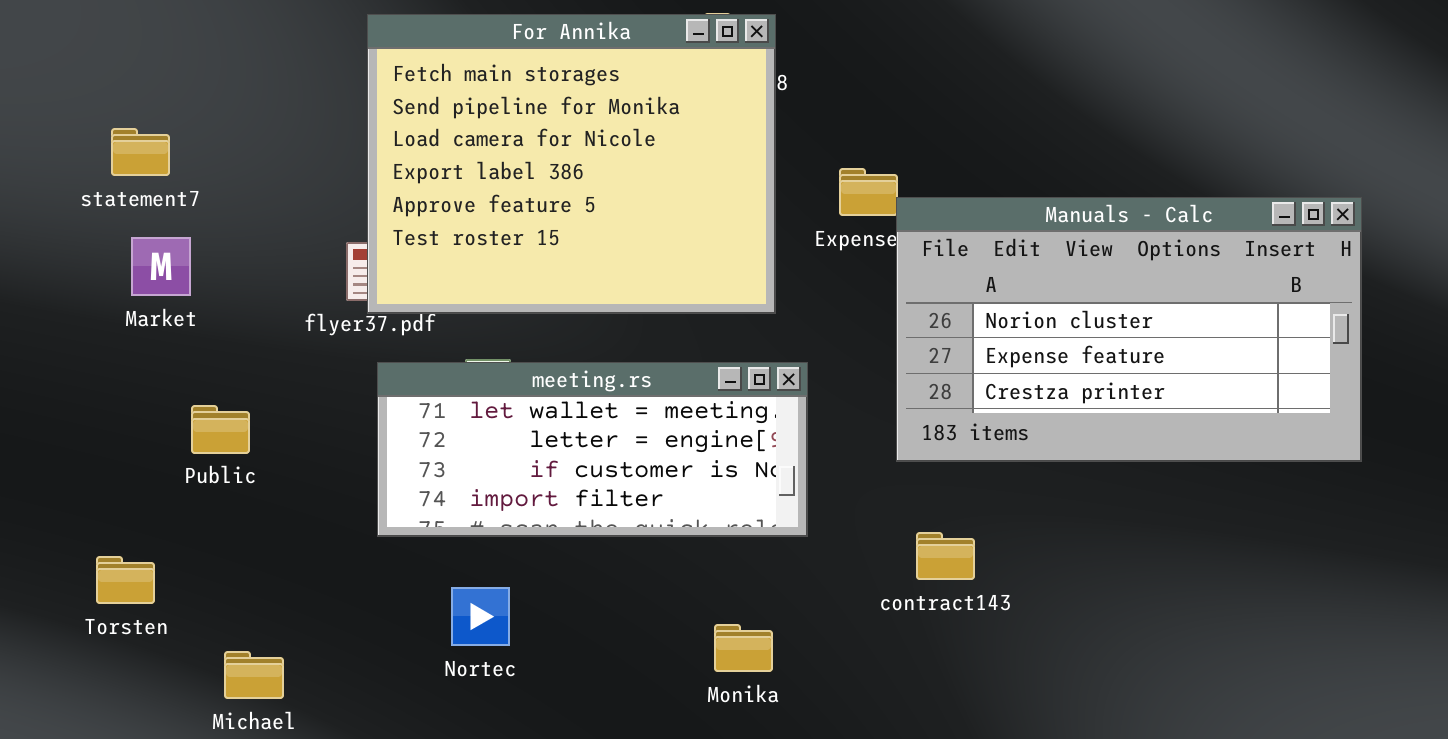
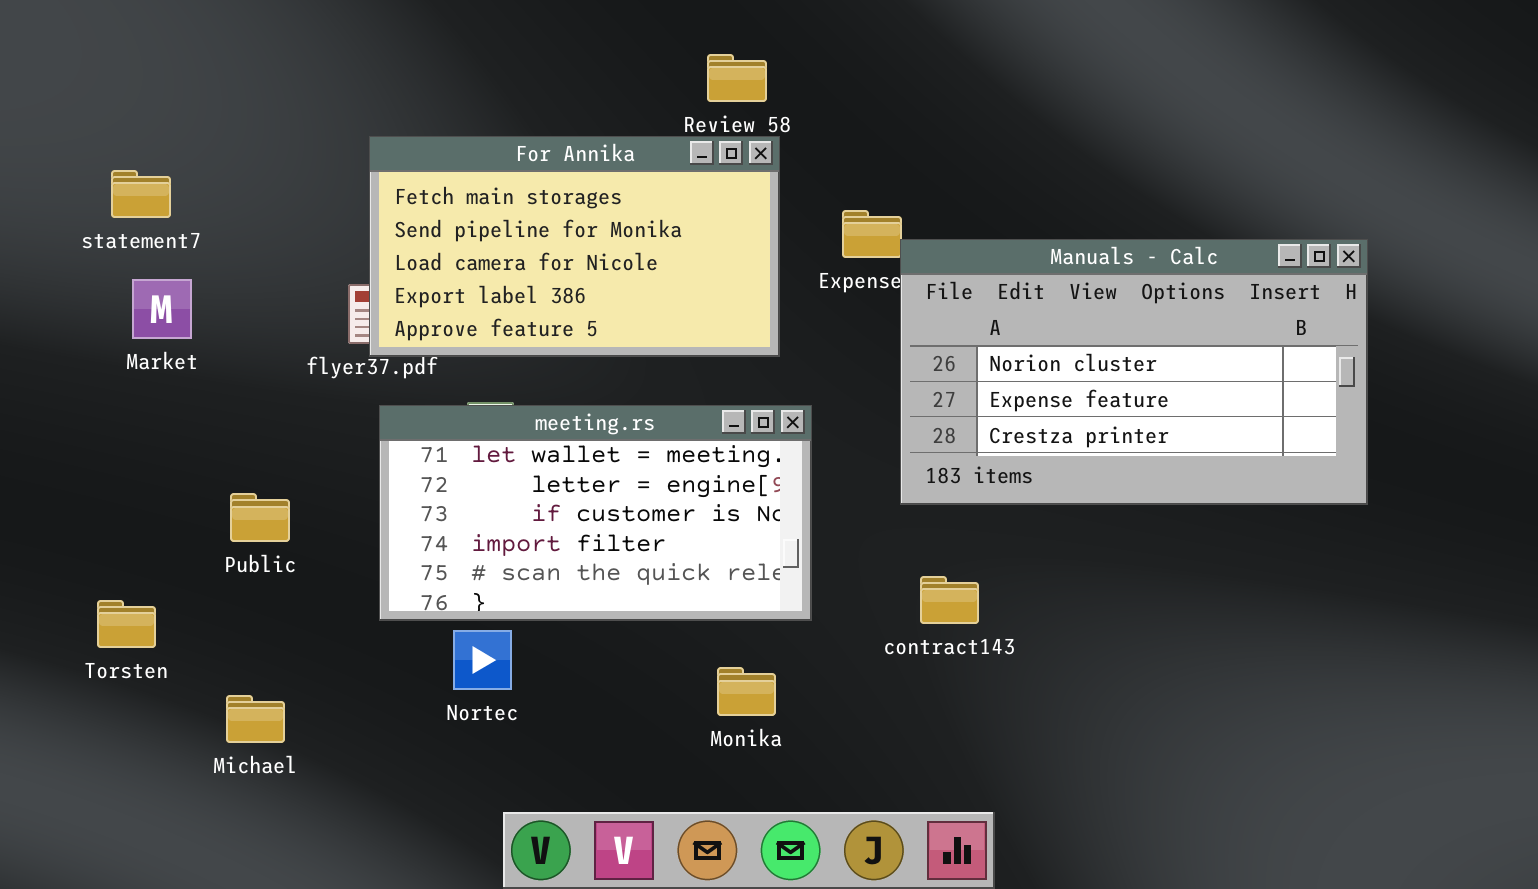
For Annika: [367,14,776,314] -> [369,136,780,357], resized
meeting.rs: [377,362,808,537] -> [379,405,812,621], resized
Public: [191,405,250,454] -> [230,493,290,542], moved

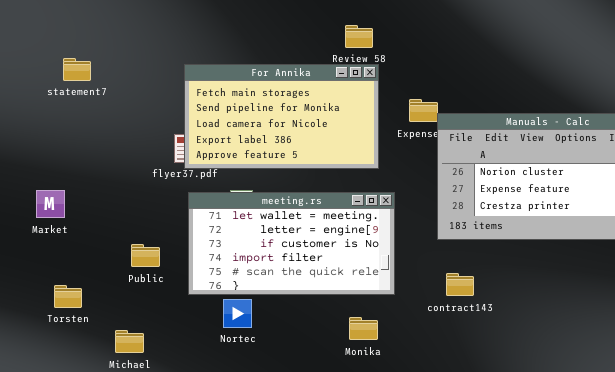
statement7: [111,170,171,218] -> [63,58,91,81], moved
Market: [132,279,192,339] -> [36,190,65,218], moved
Public: [230,493,290,542] -> [131,244,160,267], moved

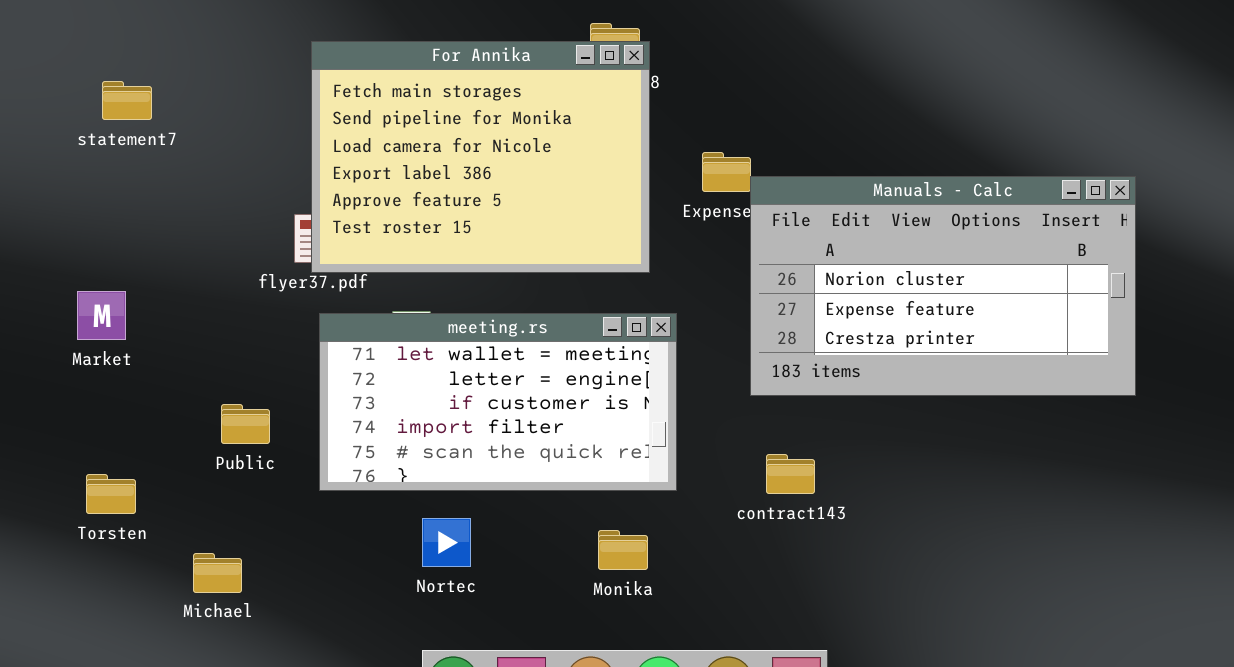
For Annika: [184,64,379,169] -> [311,41,650,273], resized
Market: [36,190,65,218] -> [77,291,126,340], moved
Nortec: [223,299,252,328] -> [422,518,471,567], moved

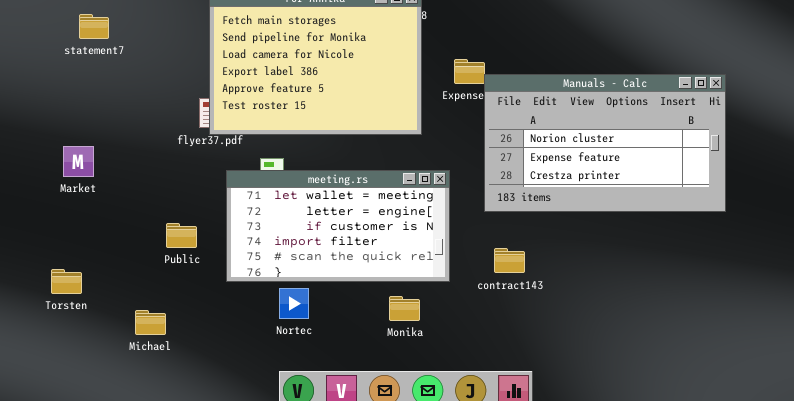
meeting.rs: [319,313,677,491] -> [226,170,450,282], moved
Public: [221,404,270,444] -> [166,223,197,248], moved
Torsten: [86,474,136,514] -> [51,269,82,294], moved

